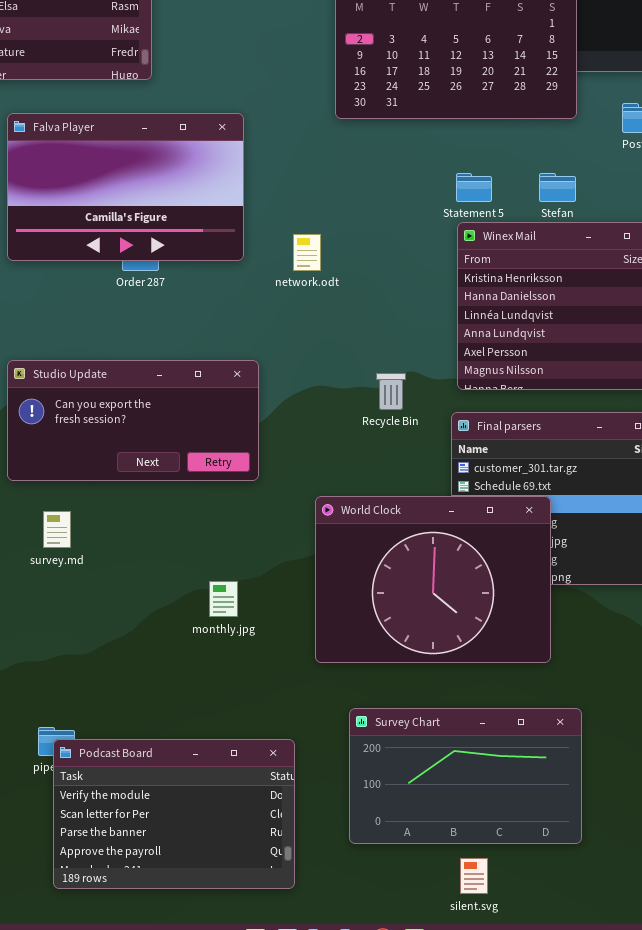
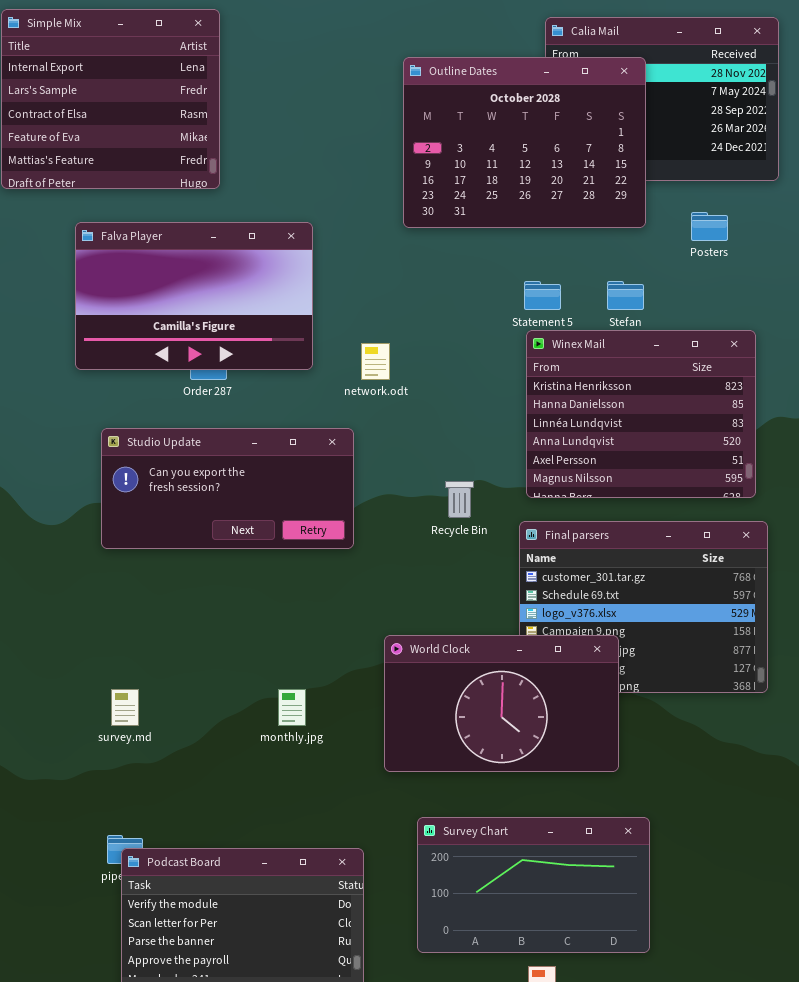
Studio Update: [7,360,259,481] -> [101,428,354,549], moved
World Clock: [315,496,551,663] -> [384,635,619,772], resized
survey.md: [43,511,71,548] -> [111,689,139,726], moved

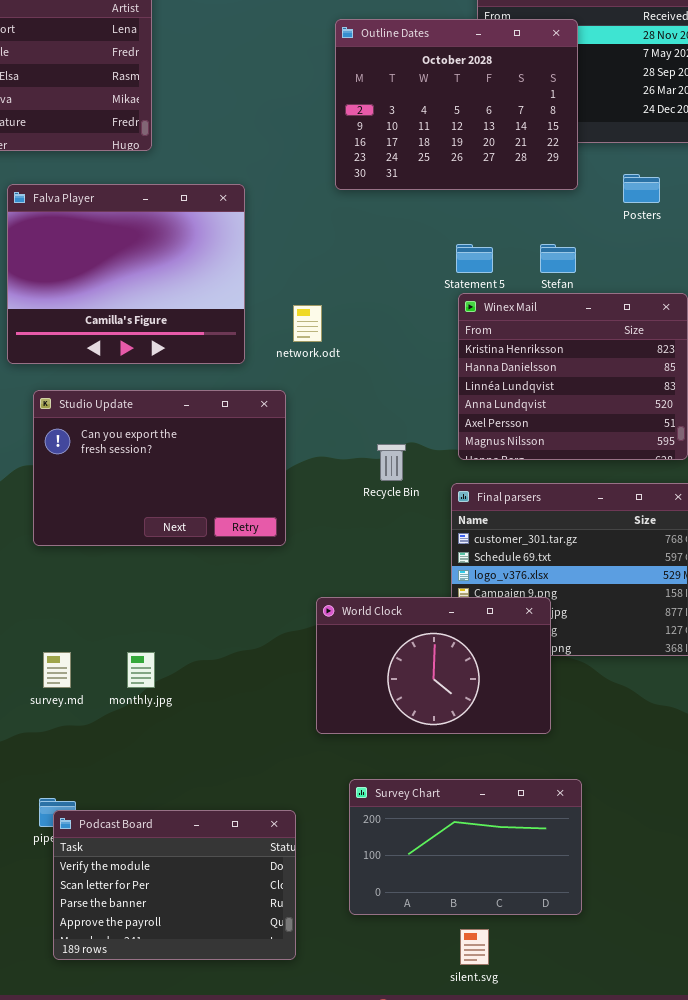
Falva Player: [75,222,313,370] -> [7,184,245,364], resized
Studio Update: [101,428,354,549] -> [33,390,286,546], resized
monthly.jpg: [278,689,306,726] -> [127,652,155,688], moved

